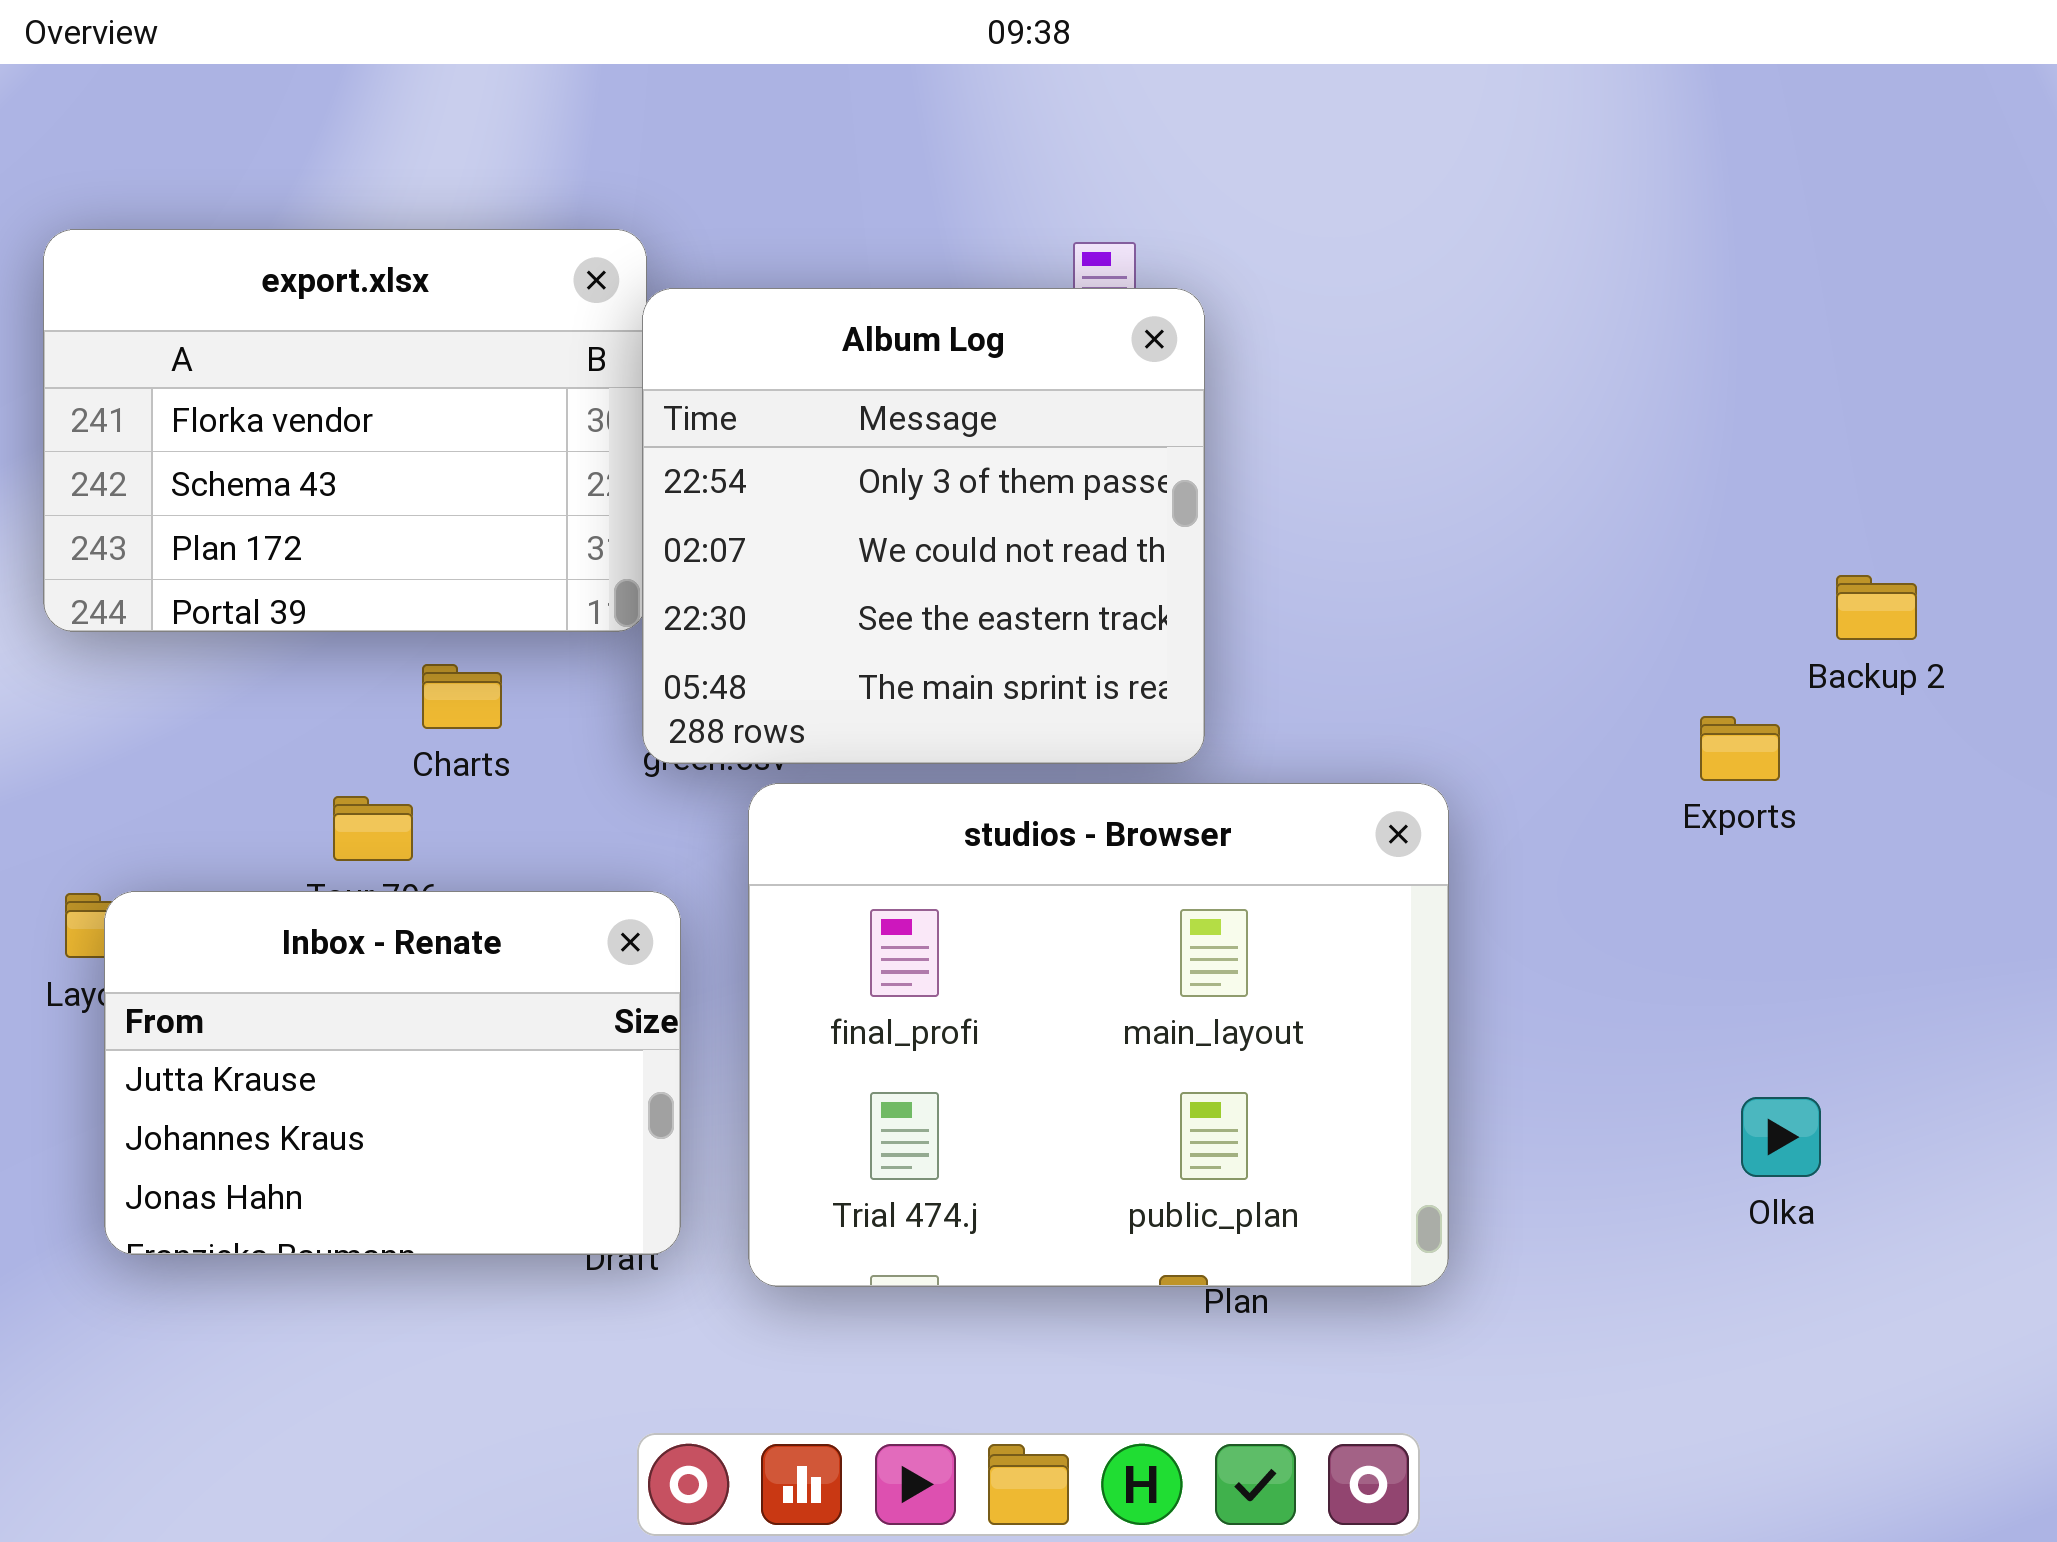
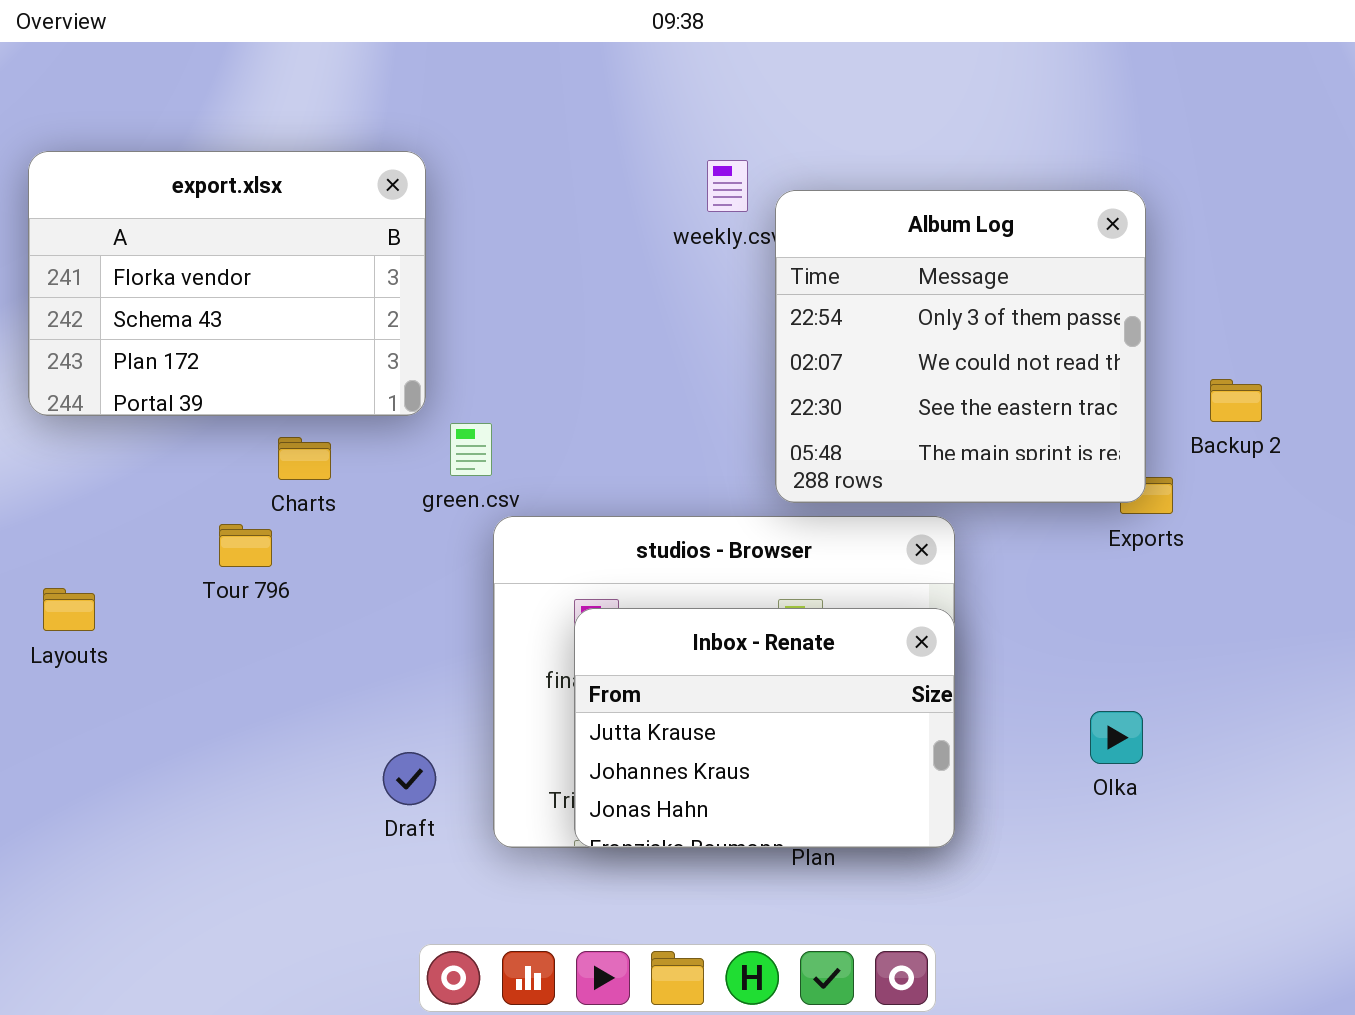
Album Log: [642,288,1205,764] -> [775,190,1146,503], moved
Inbox - Renate: [104,891,681,1255] -> [574,608,955,848], moved
Olka: [1741,1097,1821,1177] -> [1090,711,1143,764], moved

